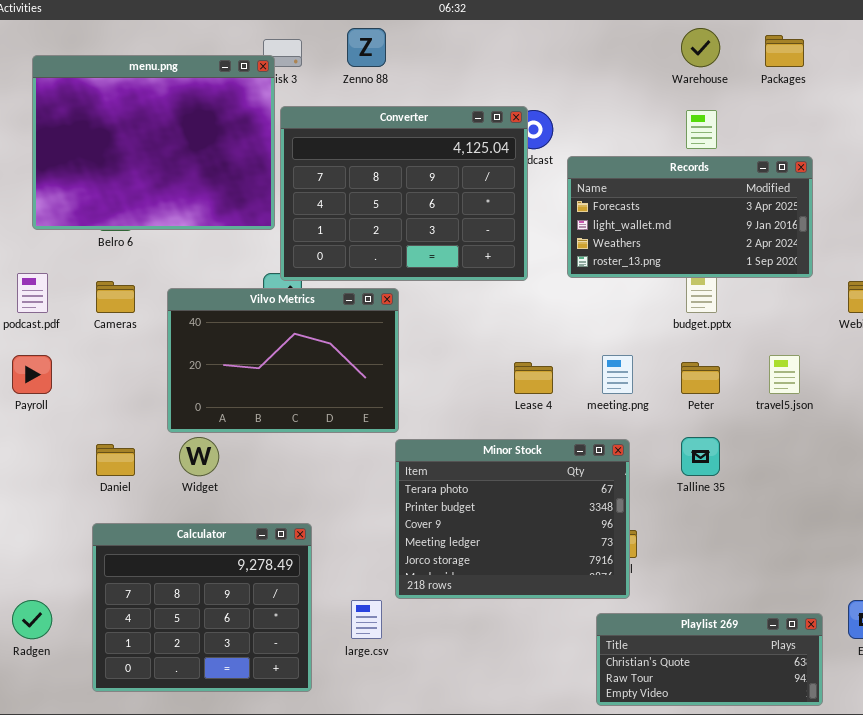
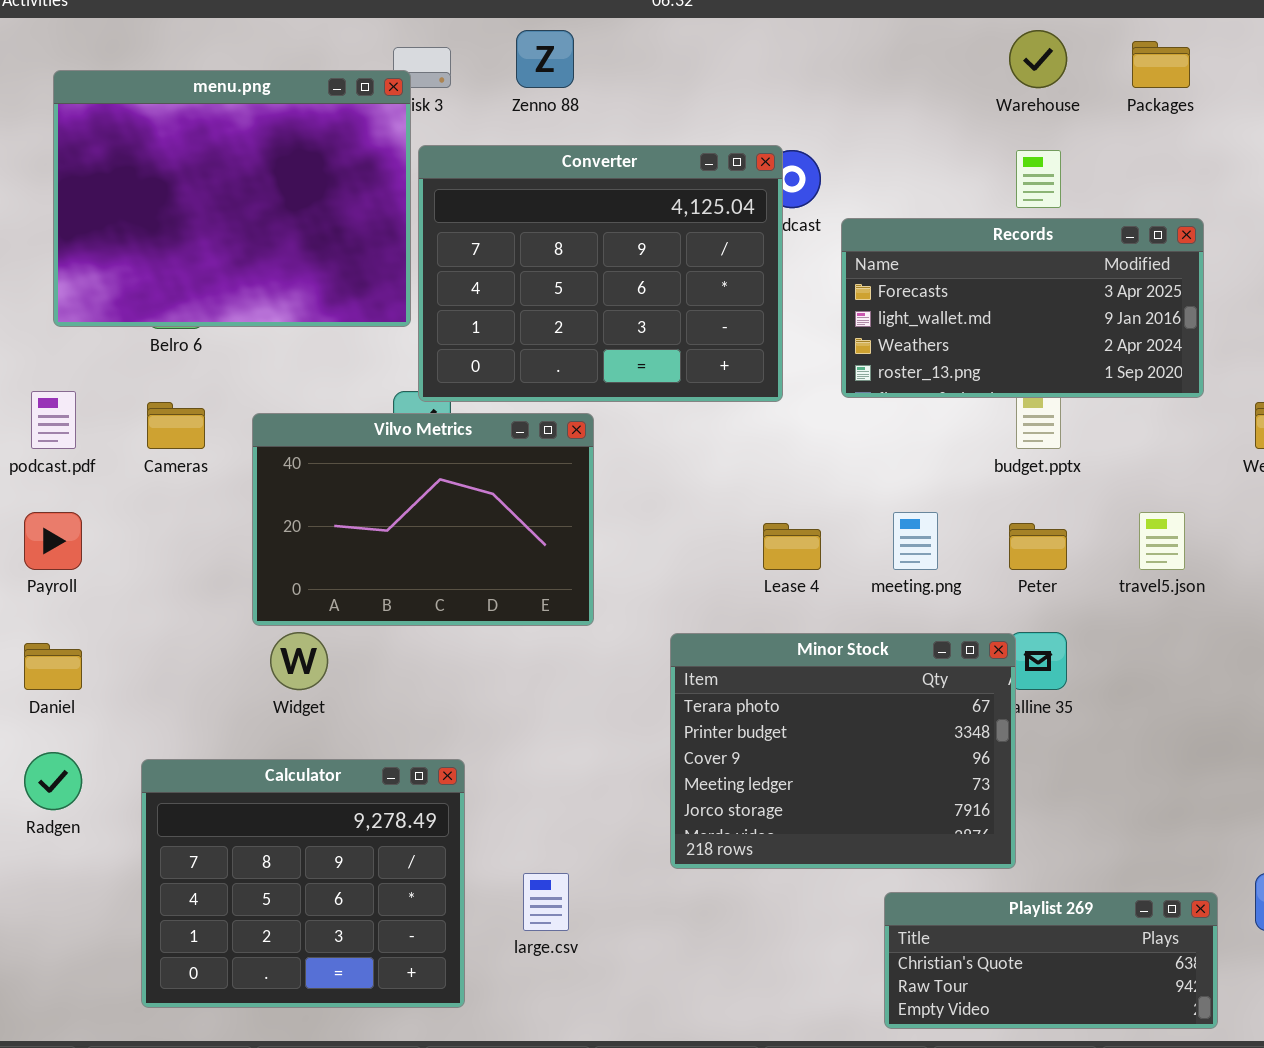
Minor Stock: [395,439,630,599] -> [670,633,1016,869], moved
Daniel: [96,444,135,476] -> [24,643,82,690], moved
Radgen: [12,600,52,639] -> [24,752,82,810], moved

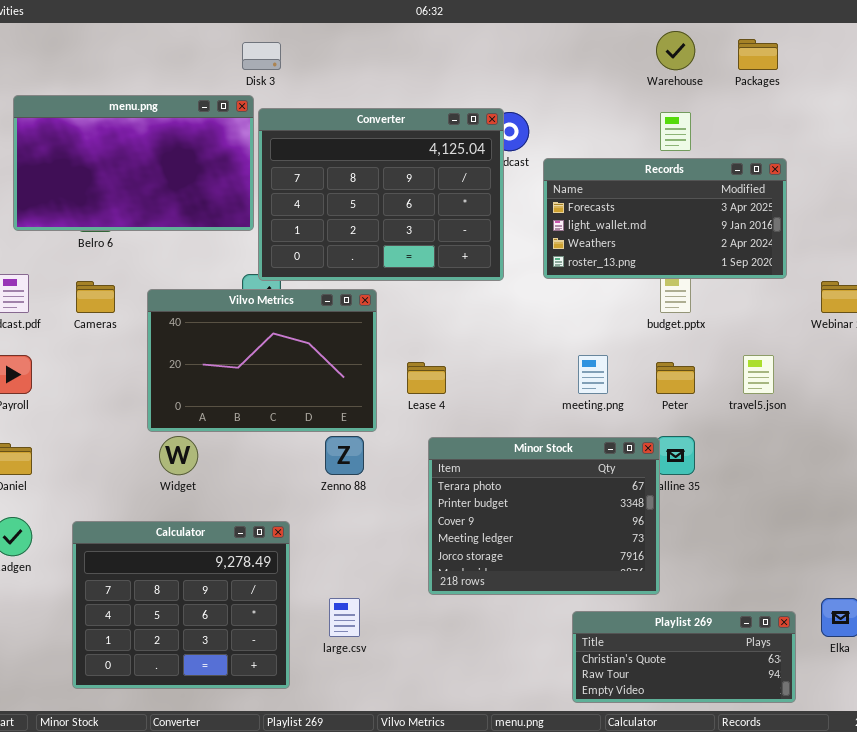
Zenno 88: [516,30,574,88] -> [325,436,364,475], moved
menu.png: [53,70,411,327] -> [13,95,254,231], resized
Lease 4: [763,523,821,570] -> [407,362,446,394], moved

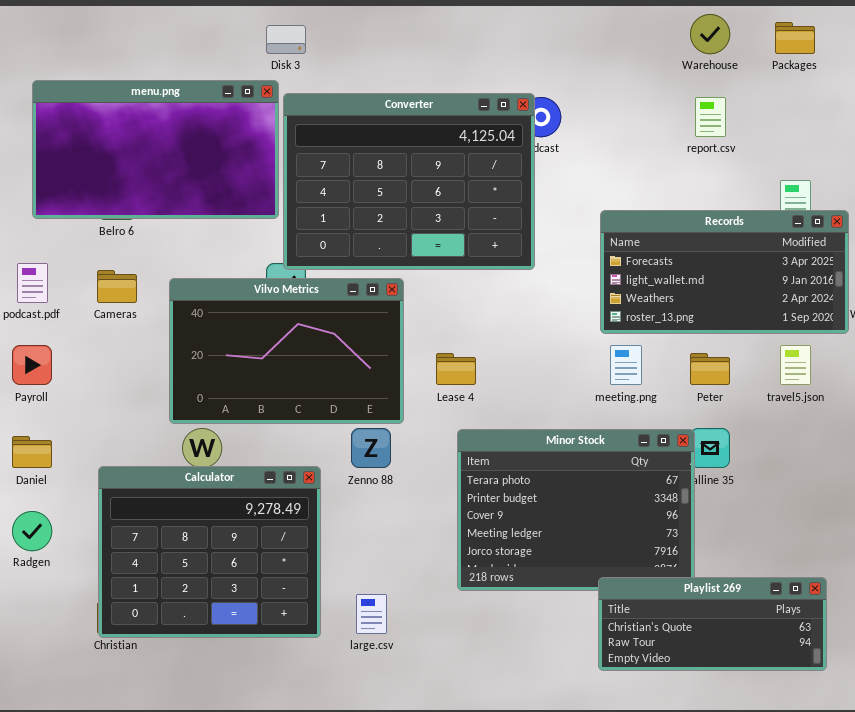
Records: [543,158,787,279] -> [600,210,849,334], moved
Calculator: [72,521,290,689] -> [98,466,321,638], moved
Playlist 269: [572,611,796,703] -> [598,577,827,671], moved

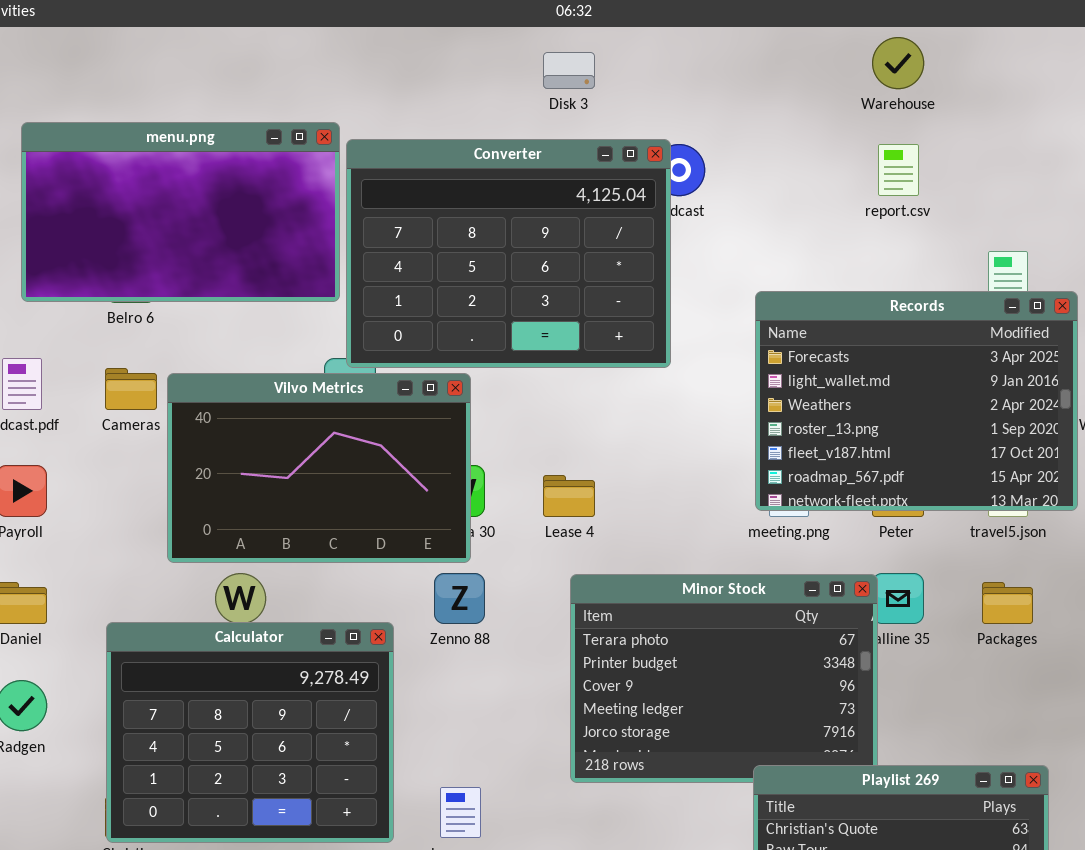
Packages: [775,22,815,54] -> [982,582,1033,624], moved
Disk 3: [266,25,306,54] -> [543,52,595,89], moved
Records: [600,210,849,334] -> [755,291,1078,511], resized
Vilvo Metrics: [169,278,404,424] -> [167,373,471,563], moved

